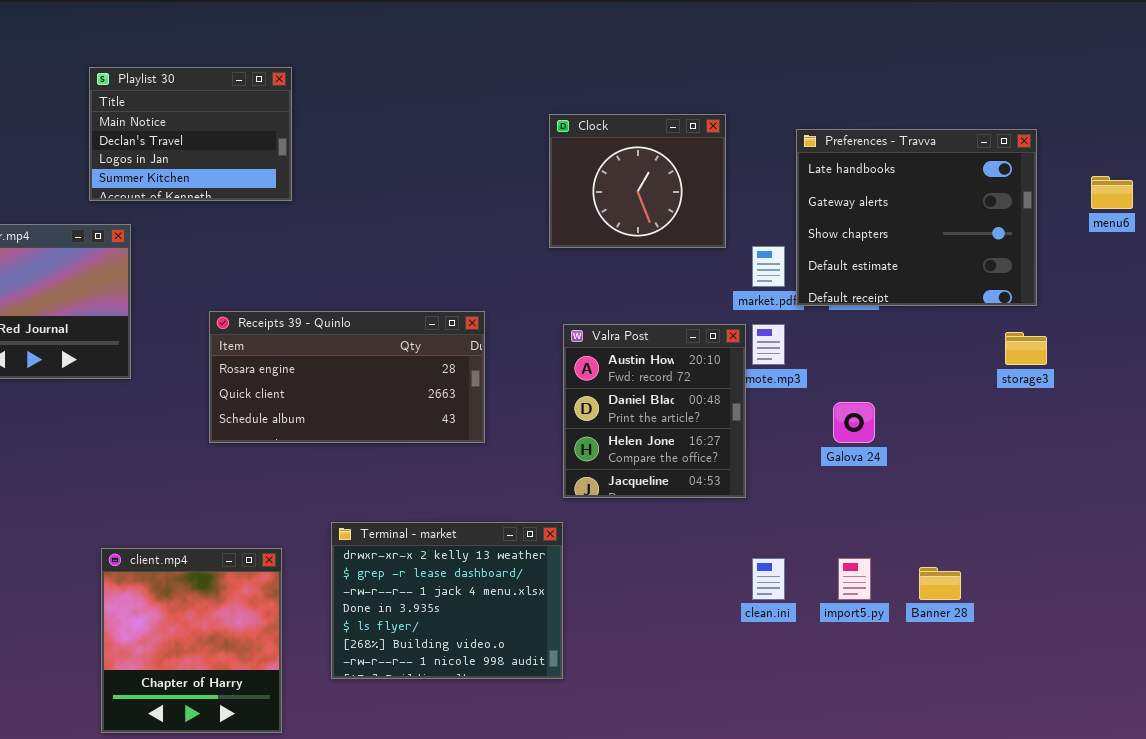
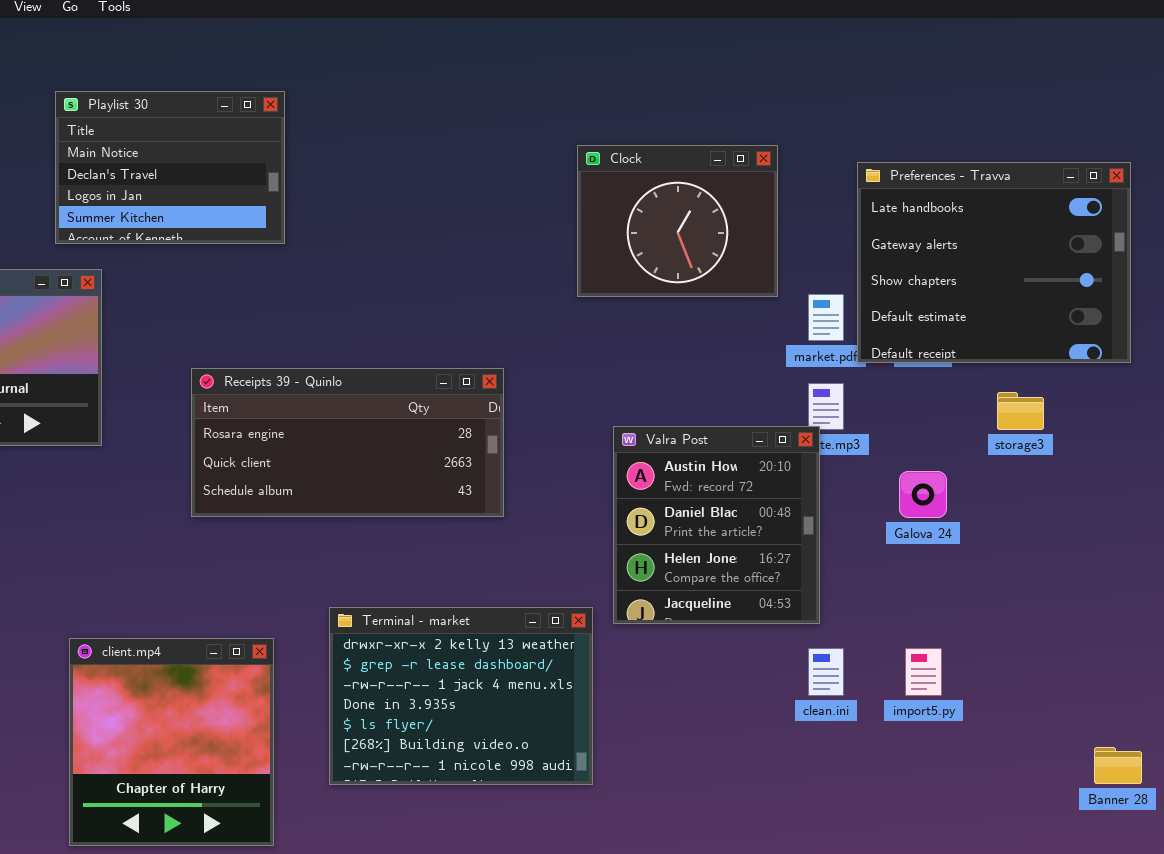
Valra Post: [563,324,746,498] -> [613,426,820,624], moved
storage3: [1005,332,1047,365] -> [997,392,1044,430], moved
Banner 28: [919,567,961,600] -> [1094,747,1142,784], moved

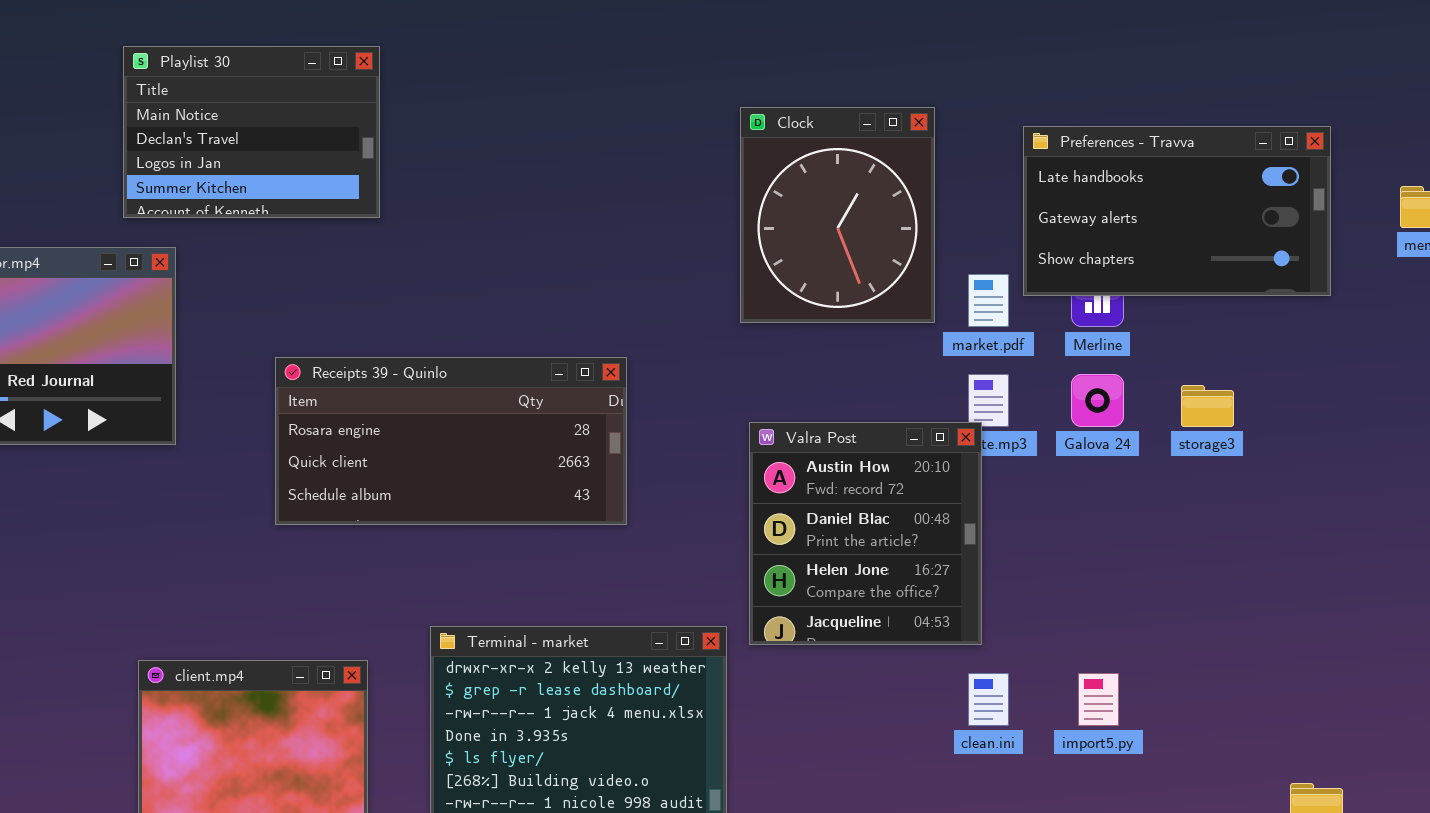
Clock: [577,145,778,297] -> [740,107,935,323], resized
Preferences - Travva: [857,162,1131,363] -> [1023,126,1331,296], resized
Galova 24: [899,471,947,518] -> [1071,374,1124,427], moved

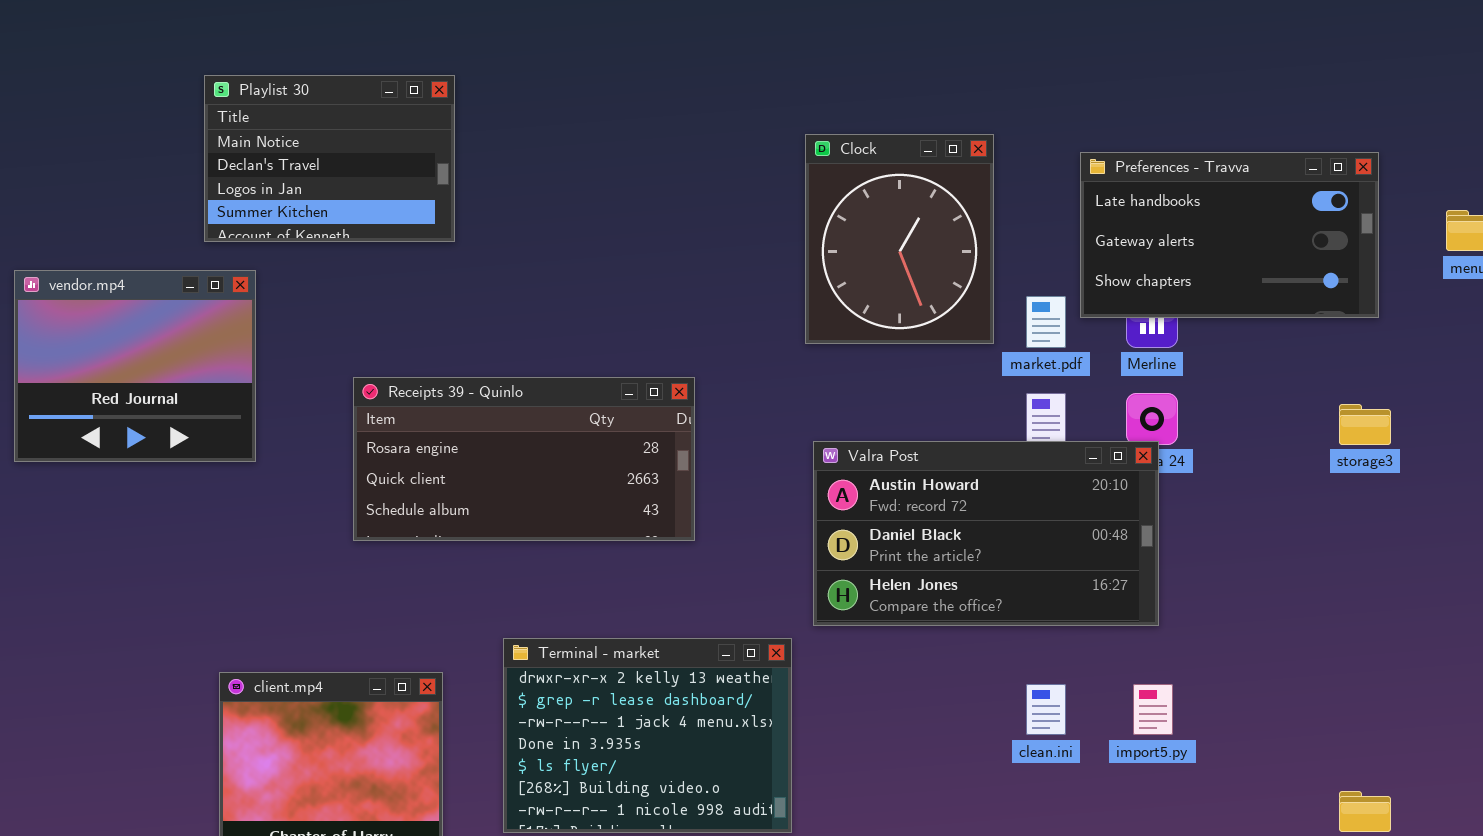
storage3: [1181,385,1234,427] -> [1339,404,1391,445], moved
Valra Post: [749,422,982,645] -> [813,441,1159,626], resized

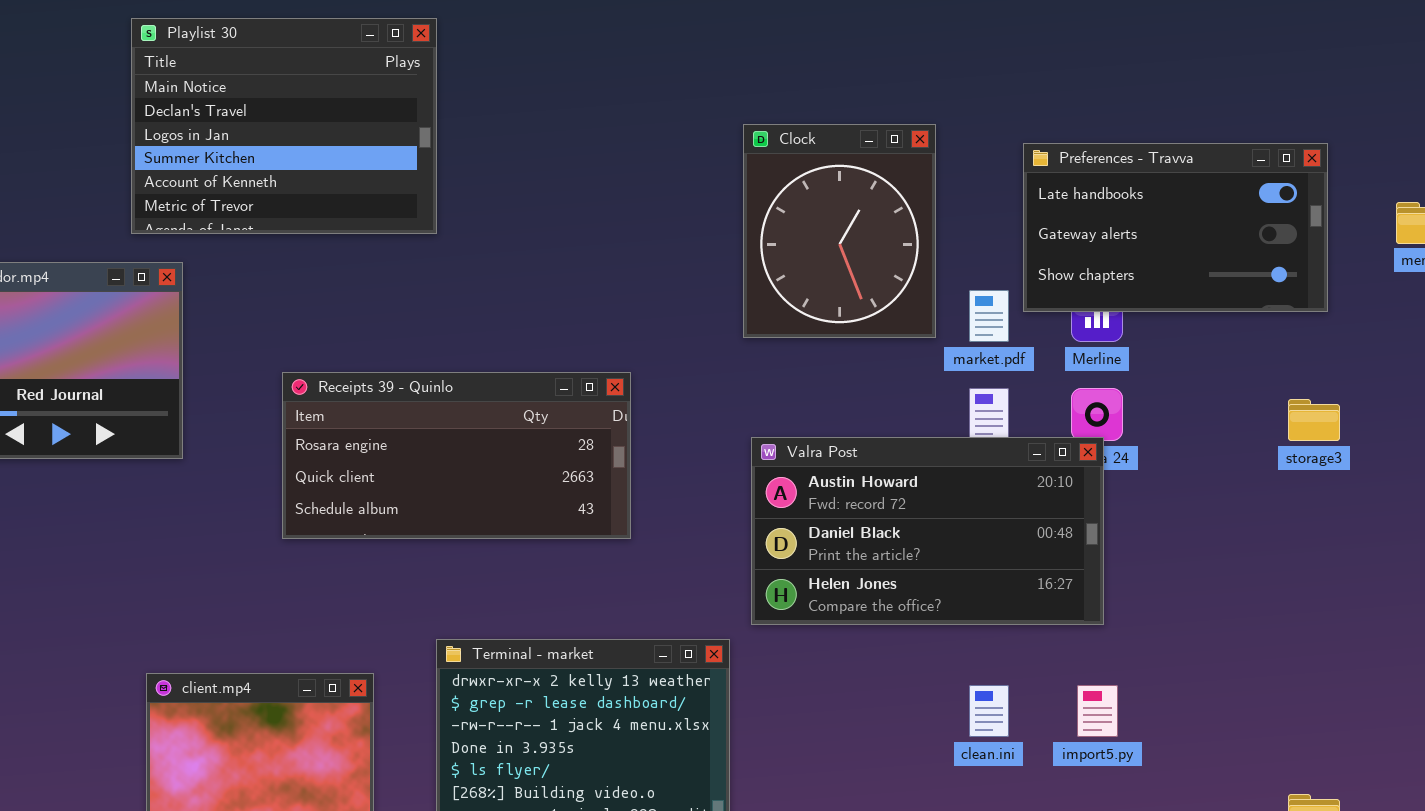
Playlist 30: [204,75,455,242] -> [131,18,437,234], resized

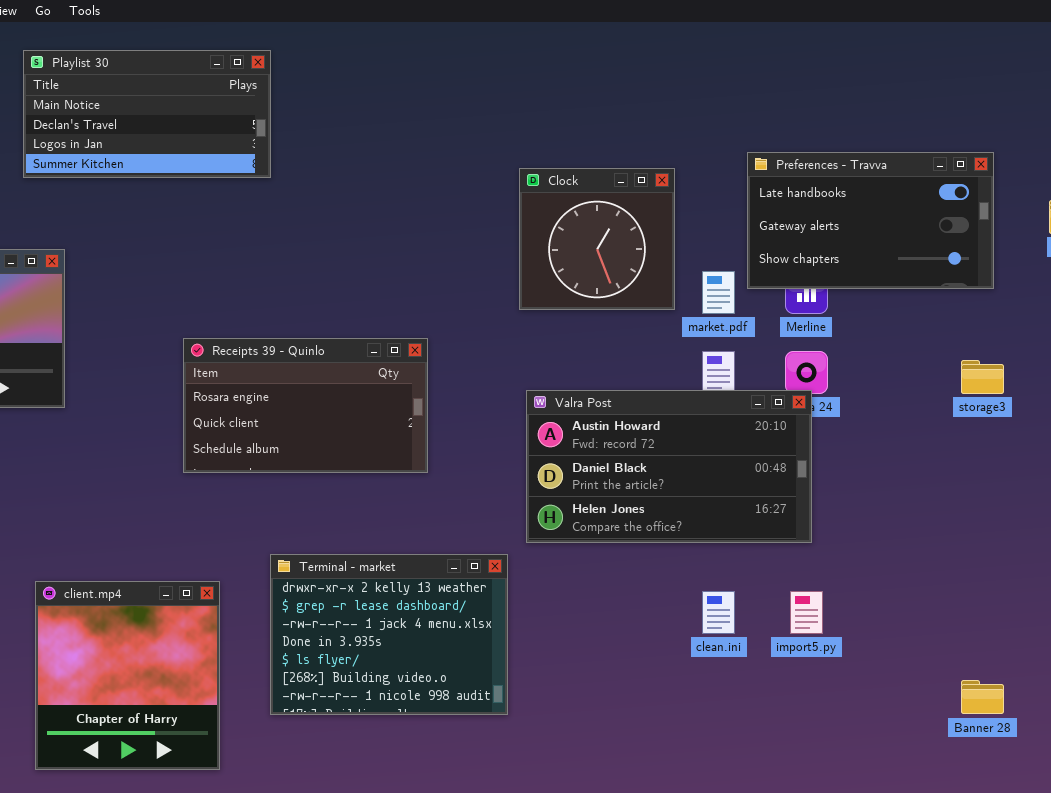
Playlist 30: [131,18,437,234] -> [23,50,271,178], resized
Clock: [743,124,936,338] -> [519,168,675,310], resized
Receipts 39 - Quinlo: [282,372,631,539] -> [183,338,428,473], resized

